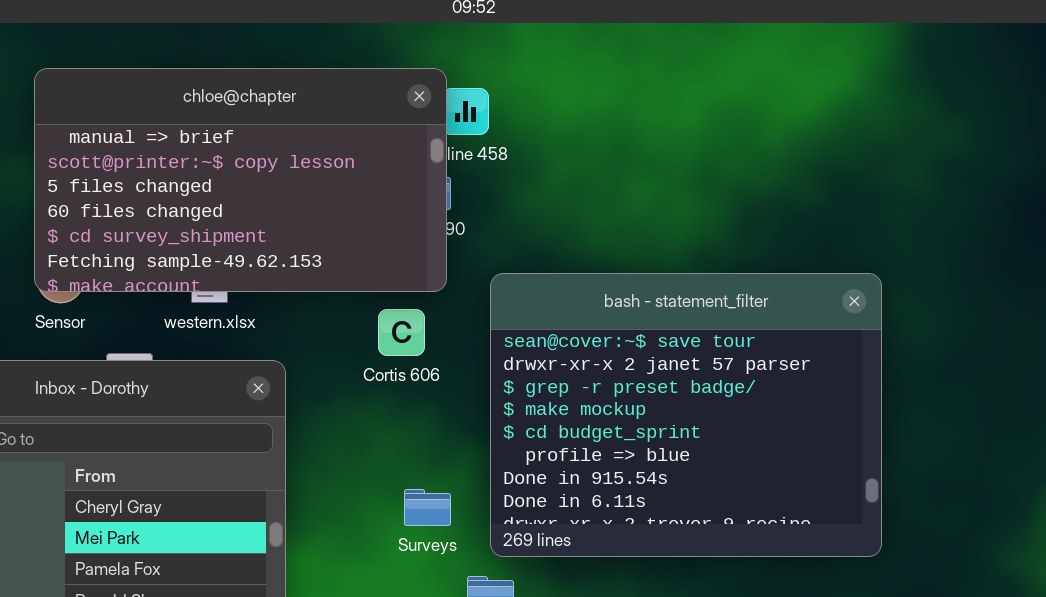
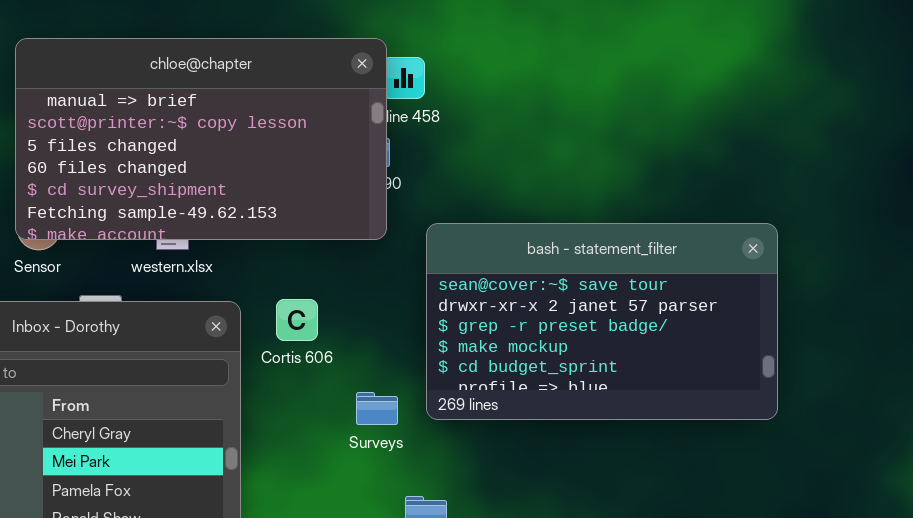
bash - statement_filter: [490,273,882,557] -> [426,223,778,420], resized
Cortis 606: [378,309,425,356] -> [276,299,318,341], moved
Surveys: [404,489,451,526] -> [356,392,398,425], moved

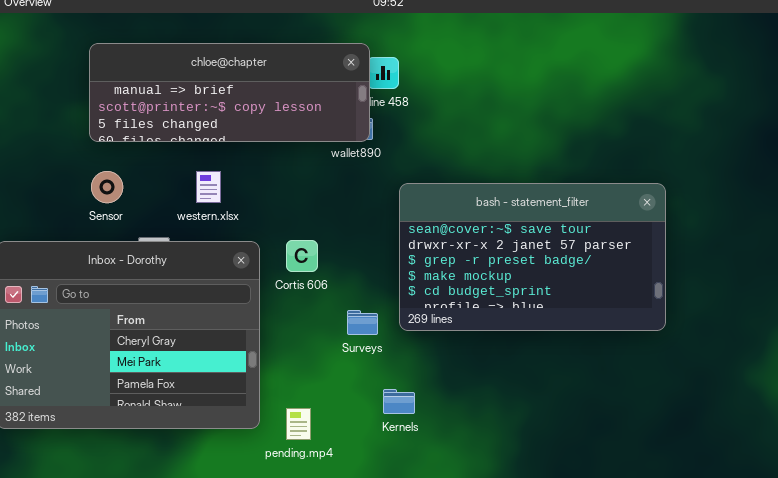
chloe@chapter: [15,38,387,240] -> [89,43,370,142], resized

